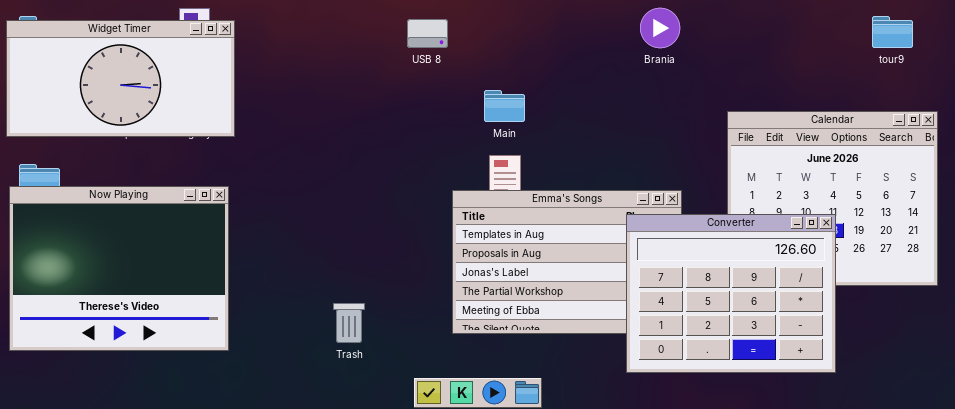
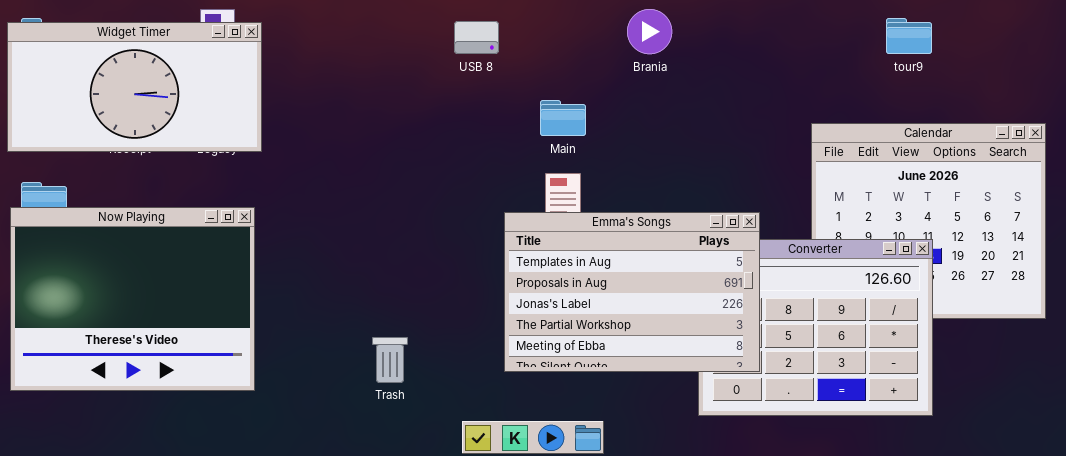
Brania: [640,8,680,48] -> [627,9,672,54], moved
tour9: [872,16,913,48] -> [886,18,932,54], moved
Emma's Songs: [452,190,682,334] -> [504,212,760,372], raised

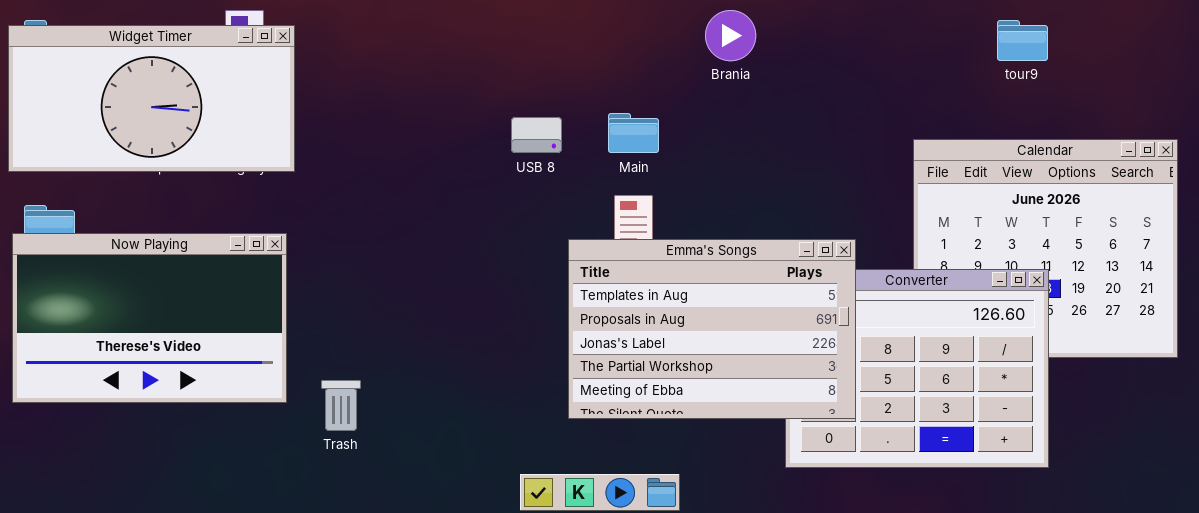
USB 8: [454,21,499,54] -> [511,117,562,153], moved
Now Playing: [10,207,255,391] -> [12,233,287,403], resized
Trash: [372,337,408,383] -> [321,380,361,431], moved

